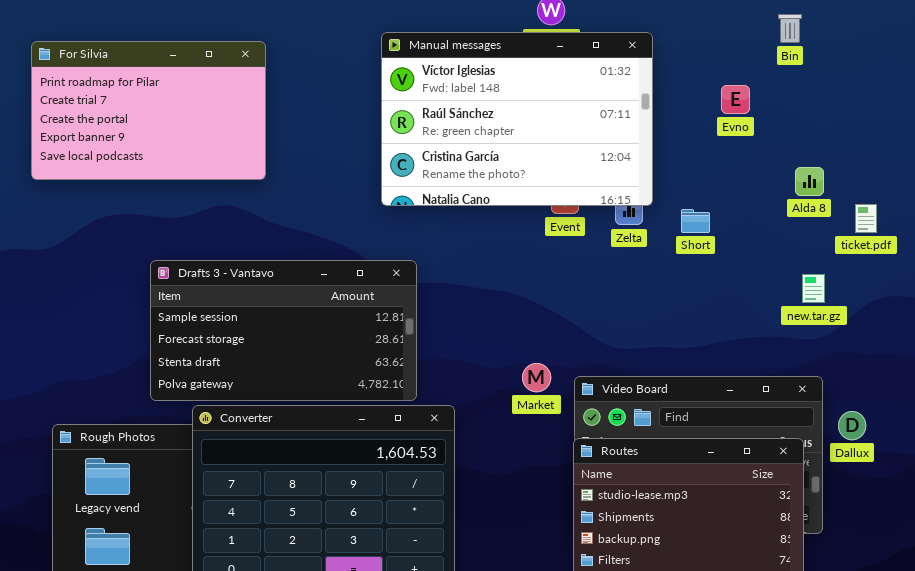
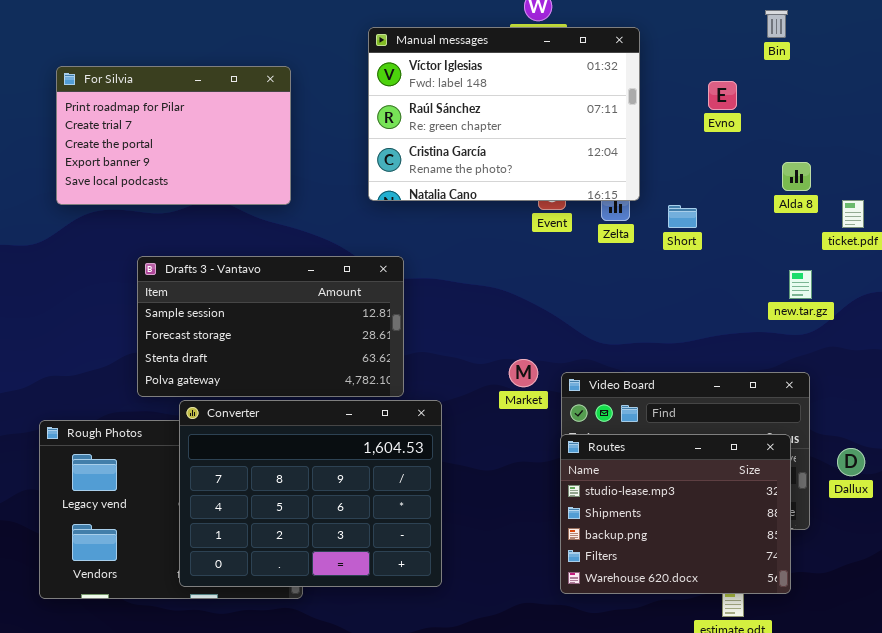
For Silvia: [31,41,266,180] -> [56,66,291,205], moved
Dallux: [838,411,866,440] -> [837,448,865,476], moved

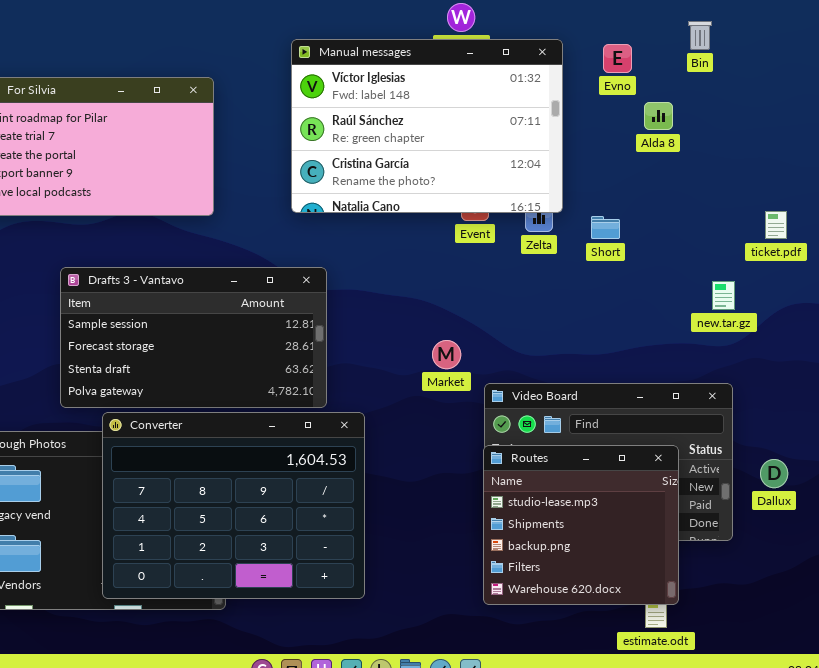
Evno: [708,81,737,110] -> [603,44,632,73], moved
Alda 8: [782,162,811,191] -> [644,102,673,130], moved
Market: [509,359,538,387] -> [432,340,461,369], moved
Routes: [560,434,791,594] -> [483,445,679,605], resized

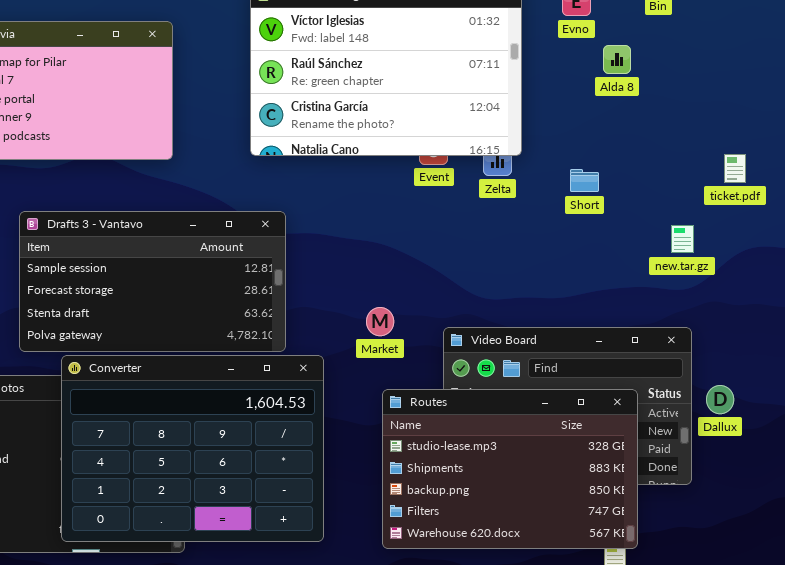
Short: [591,216,620,239] -> [570,169,599,192], moved
Market: [432,340,461,369] -> [366,307,394,336], moved
Routes: [483,445,679,605] -> [382,389,638,549], resized
Dallux: [760,459,788,488] -> [706,385,734,414], moved

